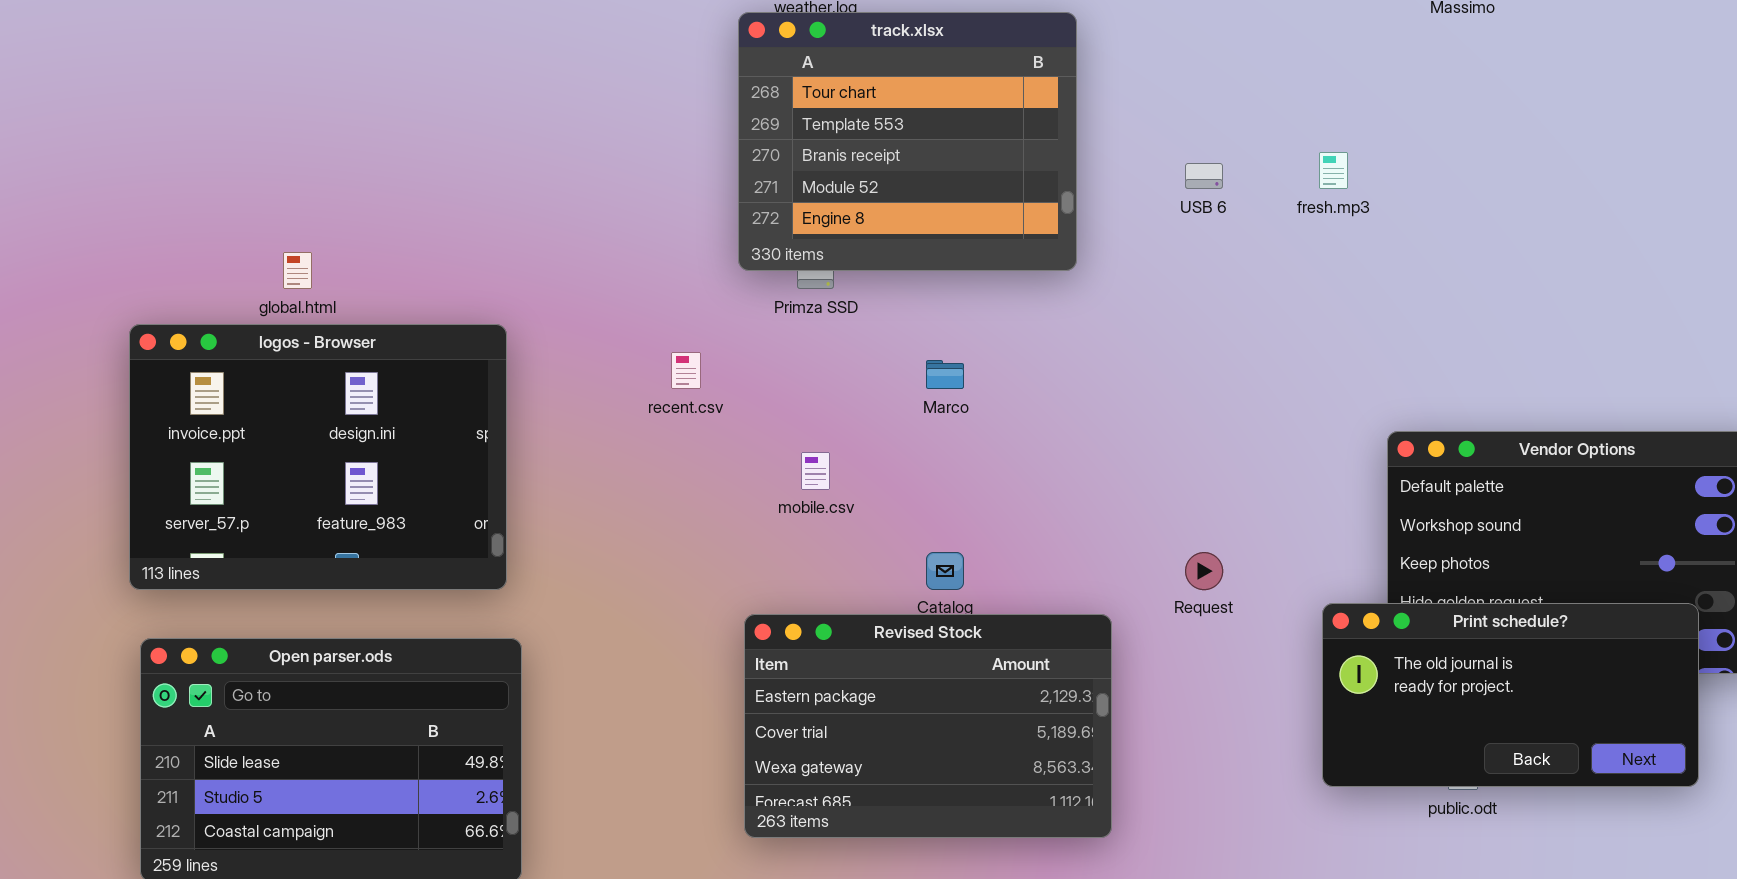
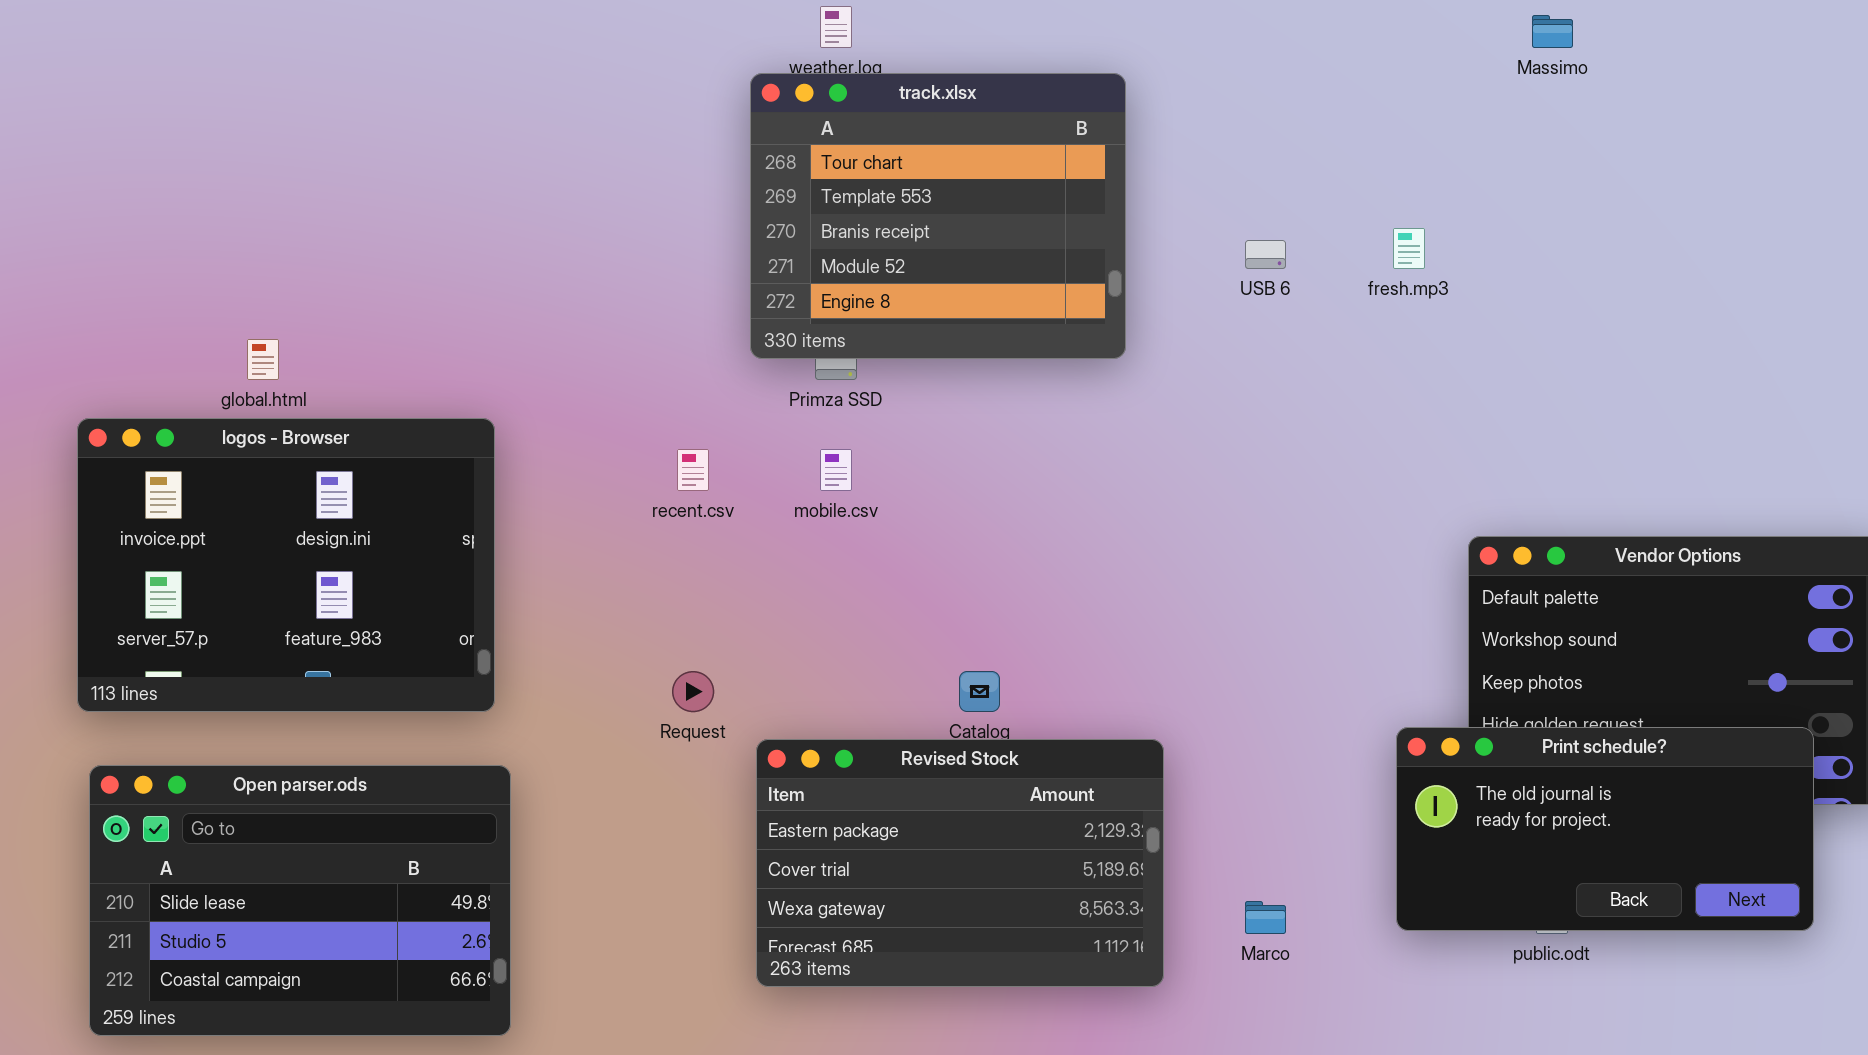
Marco: [926,360,964,389] -> [1245,901,1286,934], moved
mobile.csv: [801,452,830,490] -> [820,449,852,491], moved
Request: [1185,552,1223,590] -> [672,671,714,712], moved

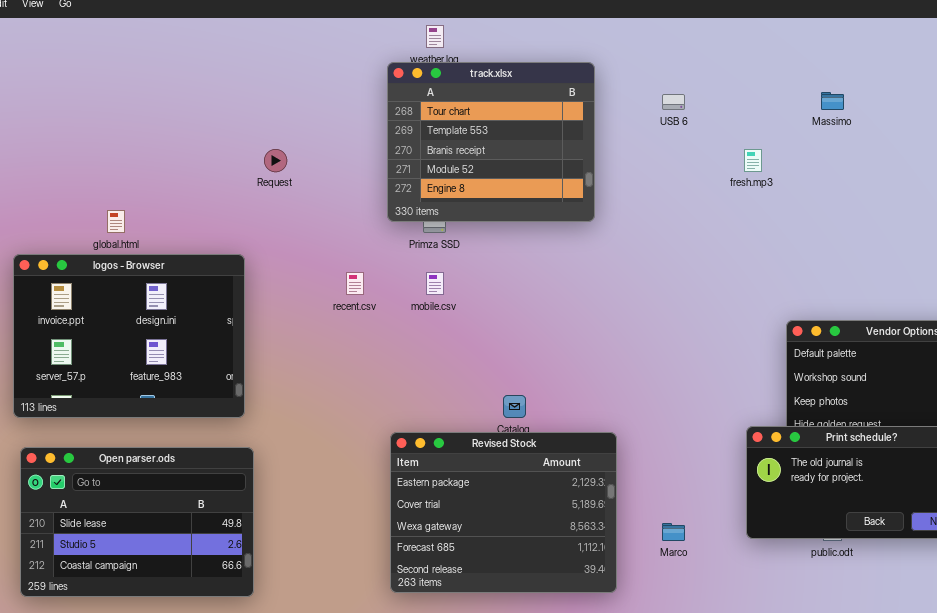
Massimo: [1532,15,1573,48] -> [821,92,844,110], moved
USB 6: [1245,240,1286,269] -> [662,94,685,110], moved
Request: [672,671,714,712] -> [264,149,287,172], moved
Revised Stock: [756,739,1164,987] -> [390,432,617,593], resized

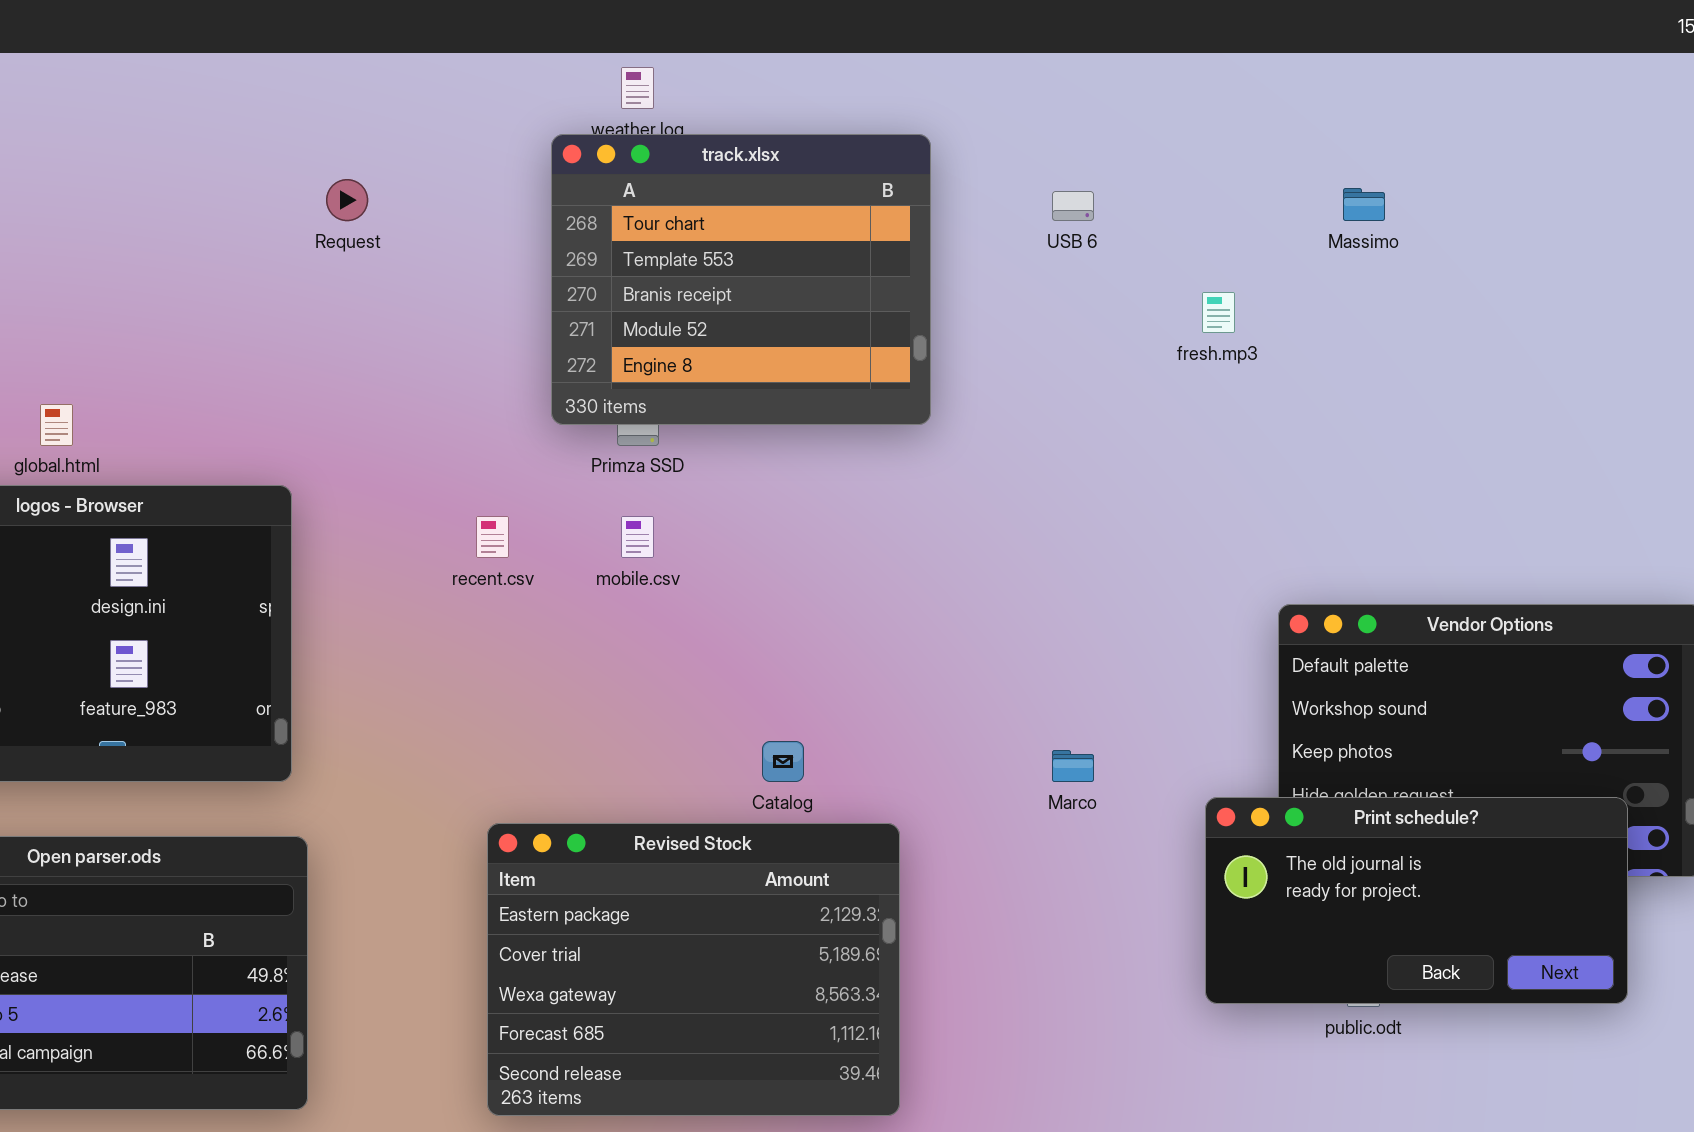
Request: [264,149,287,172] -> [326,179,368,221], moved
Revised Stock: [390,432,617,593] -> [487,823,900,1116], moved
Marco: [662,523,685,541] -> [1052,750,1094,782], moved

